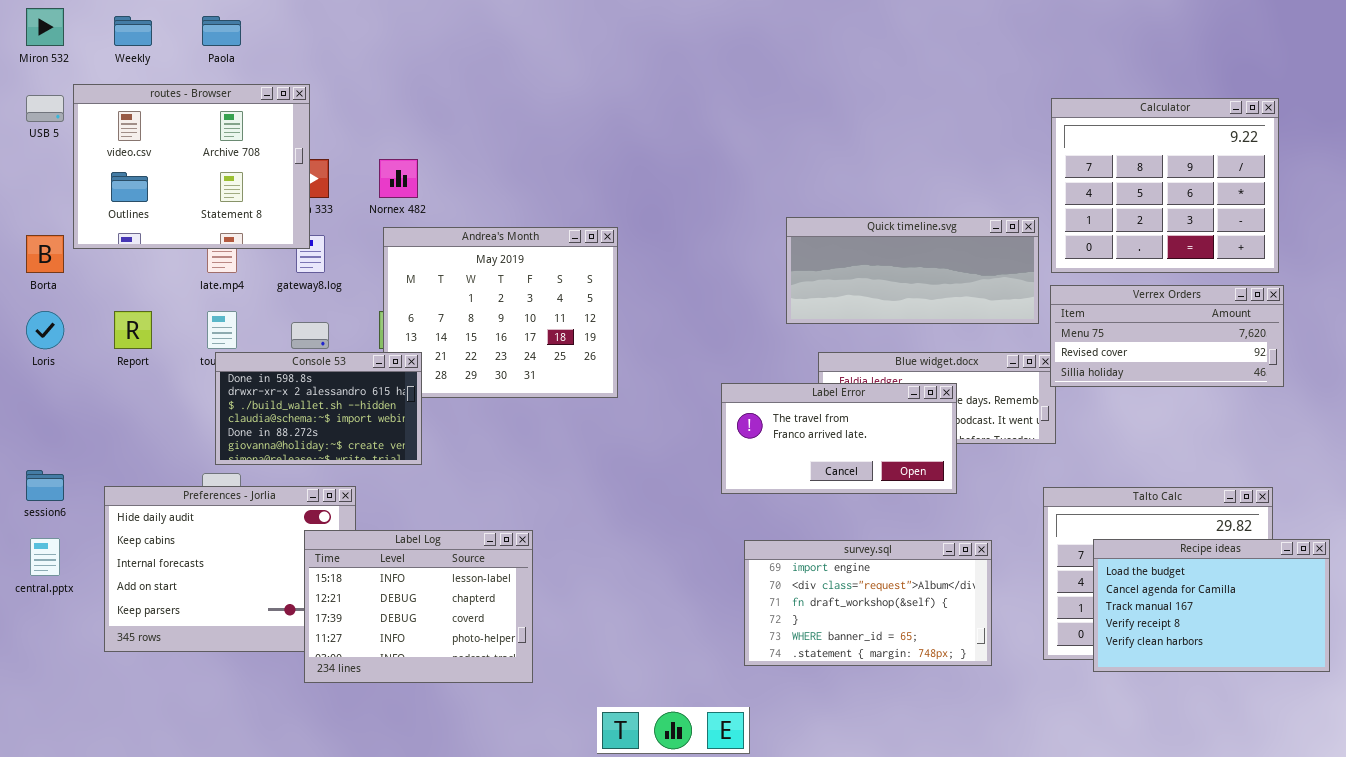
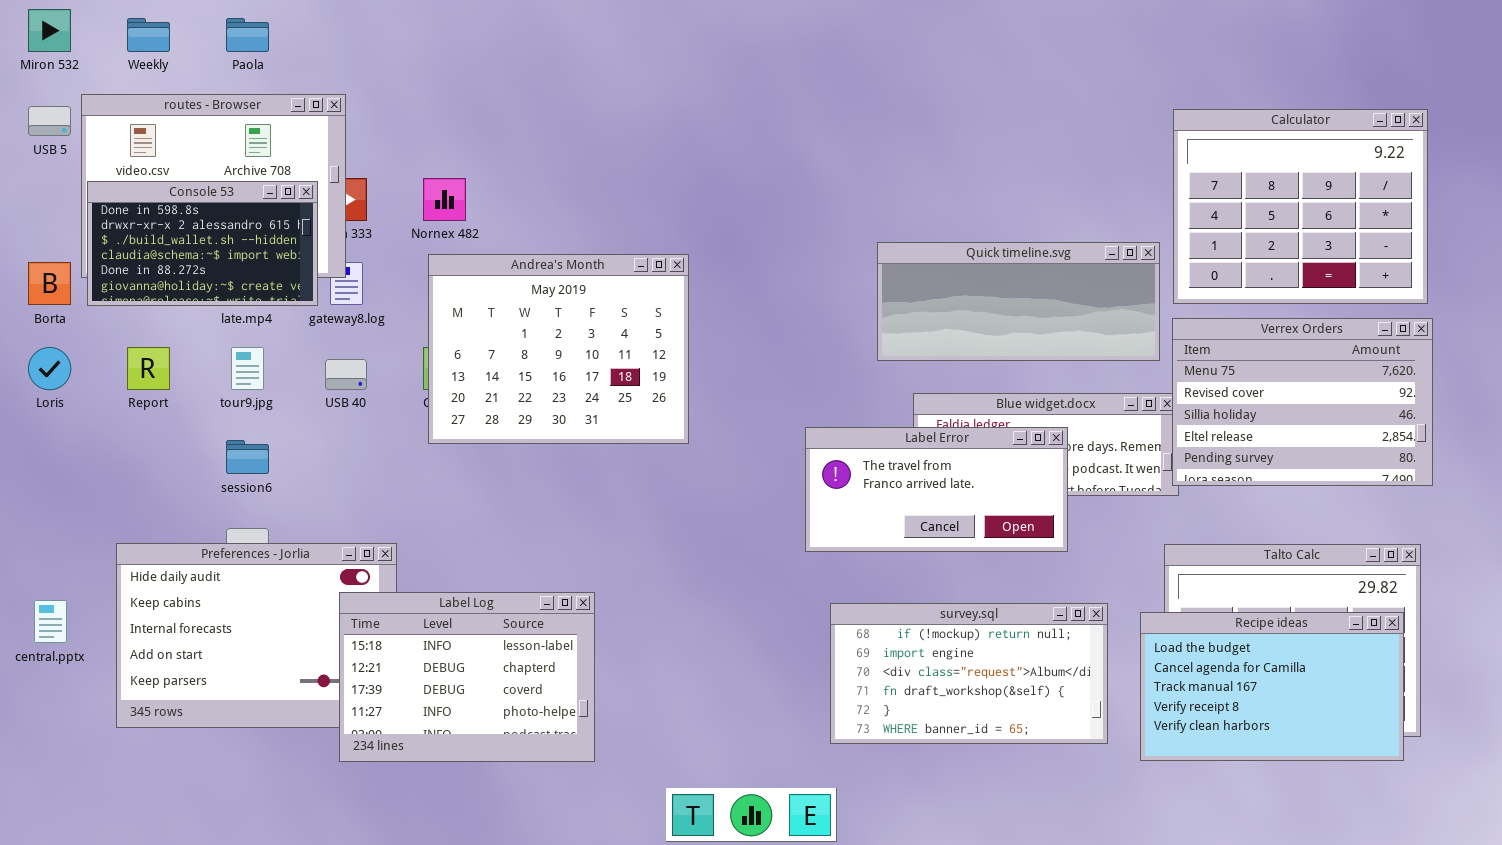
Verrex Orders: [1050,285,1284,387] -> [1172,318,1433,486], resized
Console 53: [215,352,422,465] -> [87,181,318,306], moved
session6: [26,470,64,501] -> [226,440,269,474], moved
Recipe ideas: [1093,539,1330,672] -> [1140,612,1404,761], moved
survey.sql: [744,540,992,666] -> [830,603,1108,744], scrolled up 1 row

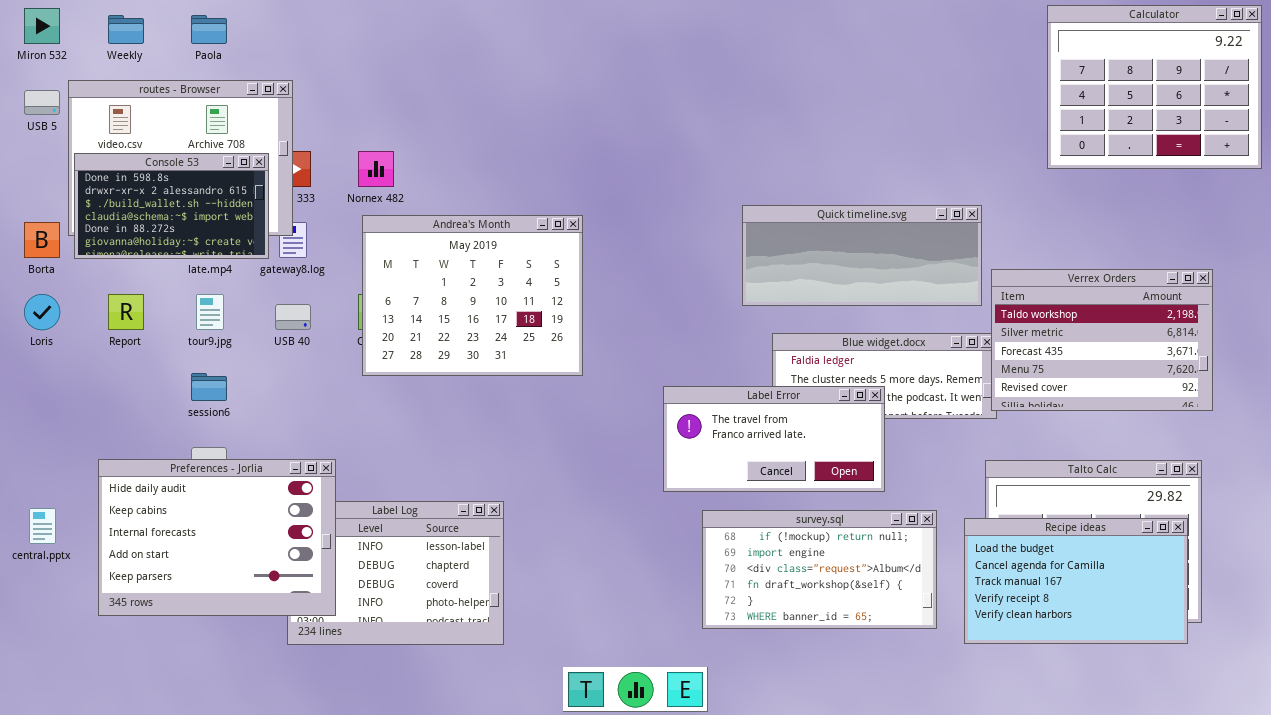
Calculator: [1173,109,1428,304] -> [1047,5,1262,169], moved
Verrex Orders: [1172,318,1433,486] -> [991,269,1213,411], scrolled up 3 rows
Label Error: [805,427,1068,552] -> [663,386,885,492], moved
Preferences - Jorlia: [116,543,397,728] -> [98,459,336,616], raised

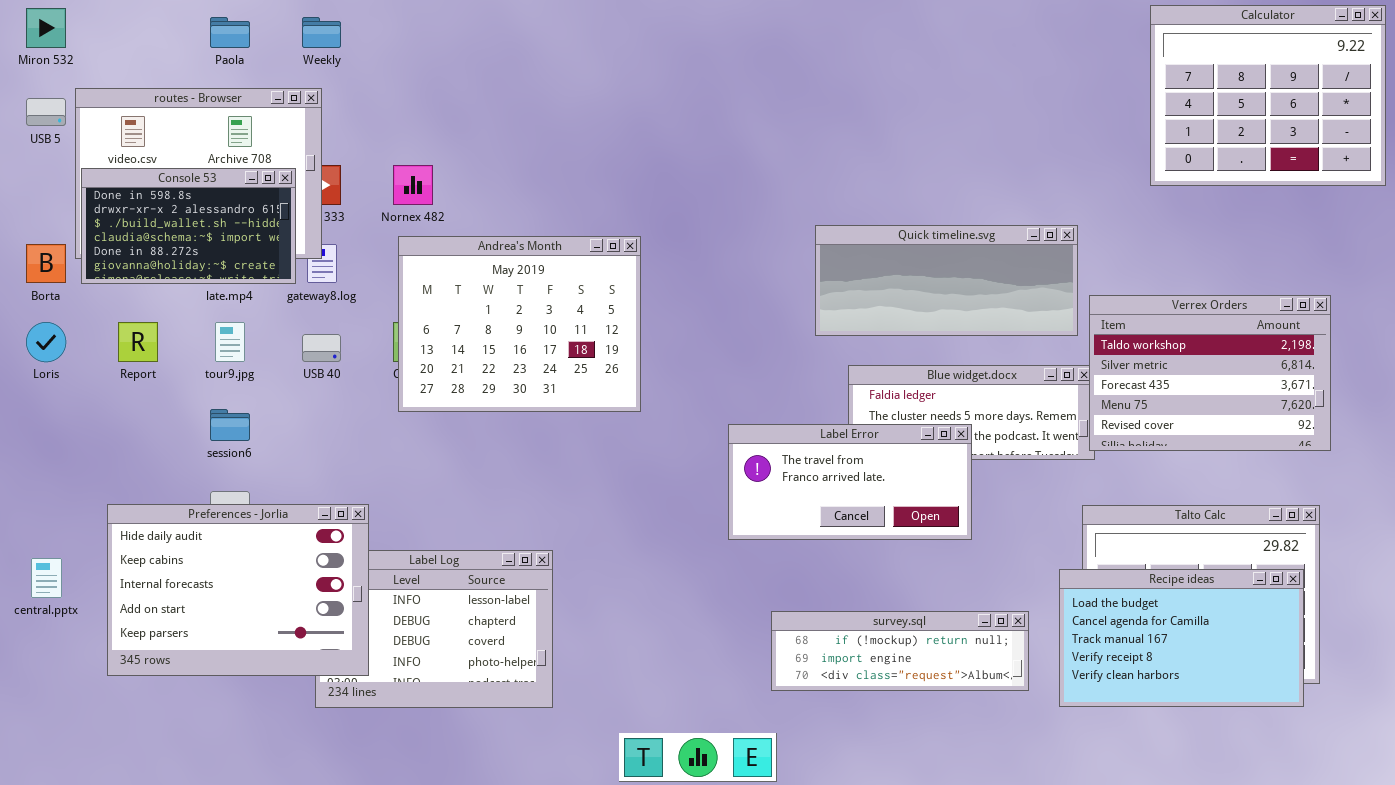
Weekly: [108,15,144,44] -> [302,17,341,48], moved
survey.sql: [702,510,937,629] -> [771,611,1029,691], resized

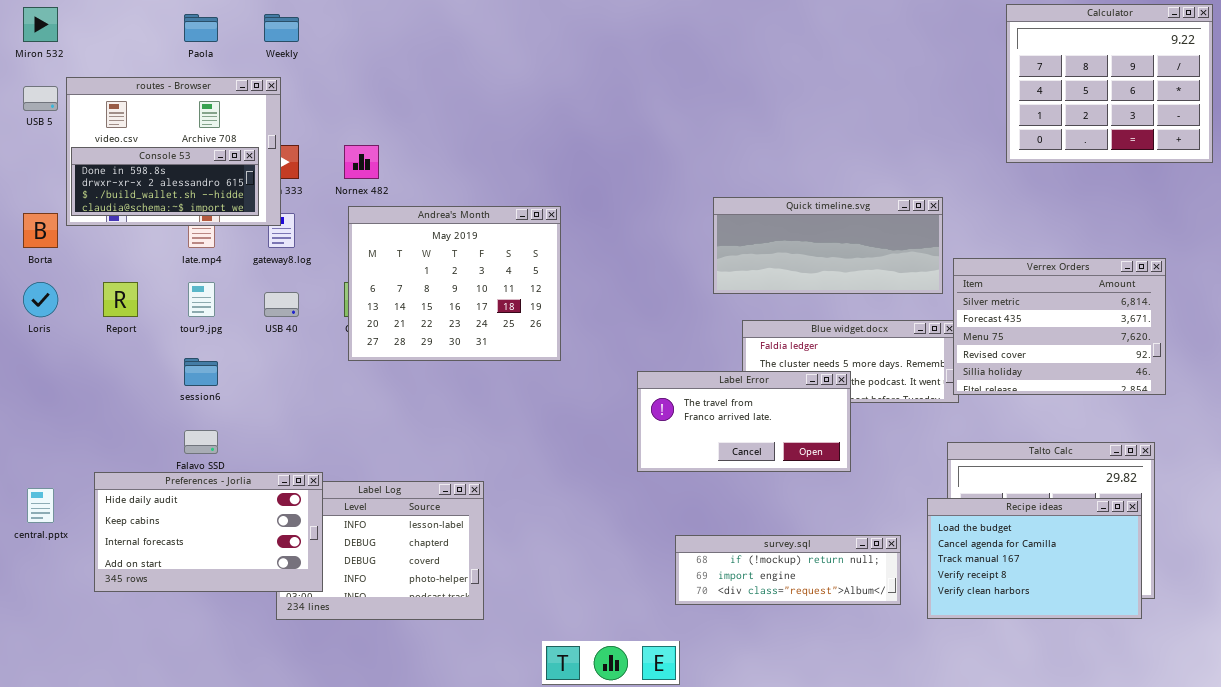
Console 53: [81,168,296,284] -> [71,147,259,216], resized
Verrex Orders: [1089,295,1331,451] -> [953,258,1166,395], scrolled down 1 row
Preferences - Jorlia: [107,504,369,676] -> [94,472,323,592], resized

